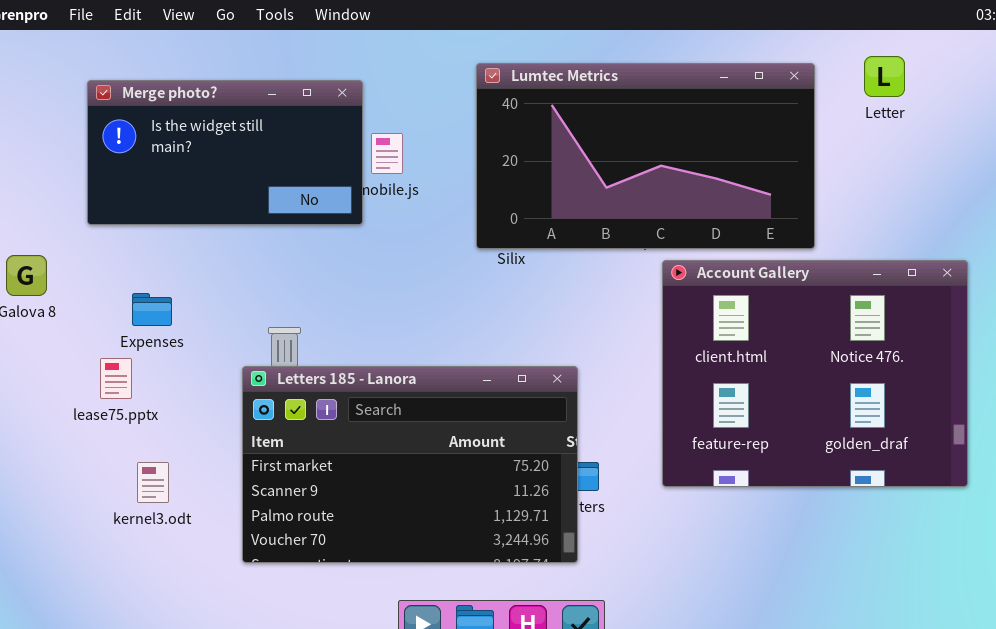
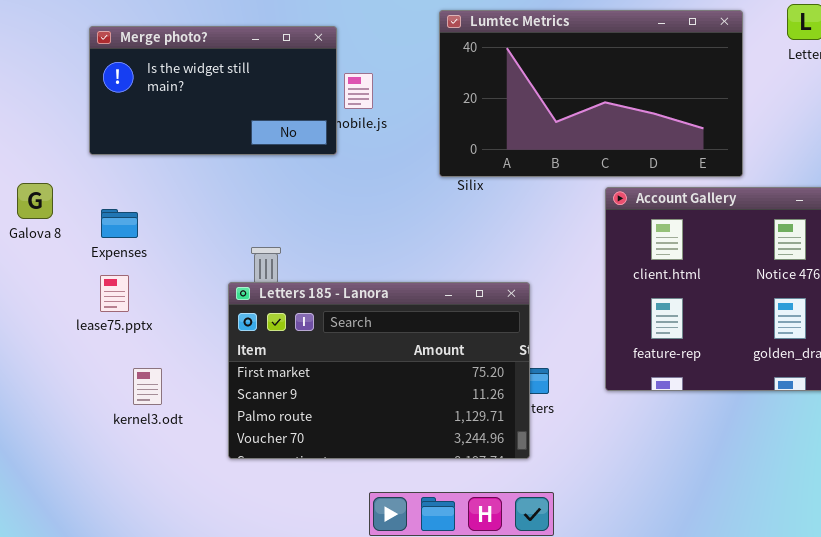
Expenses: [132,293,172,326] -> [101,209,138,238], moved

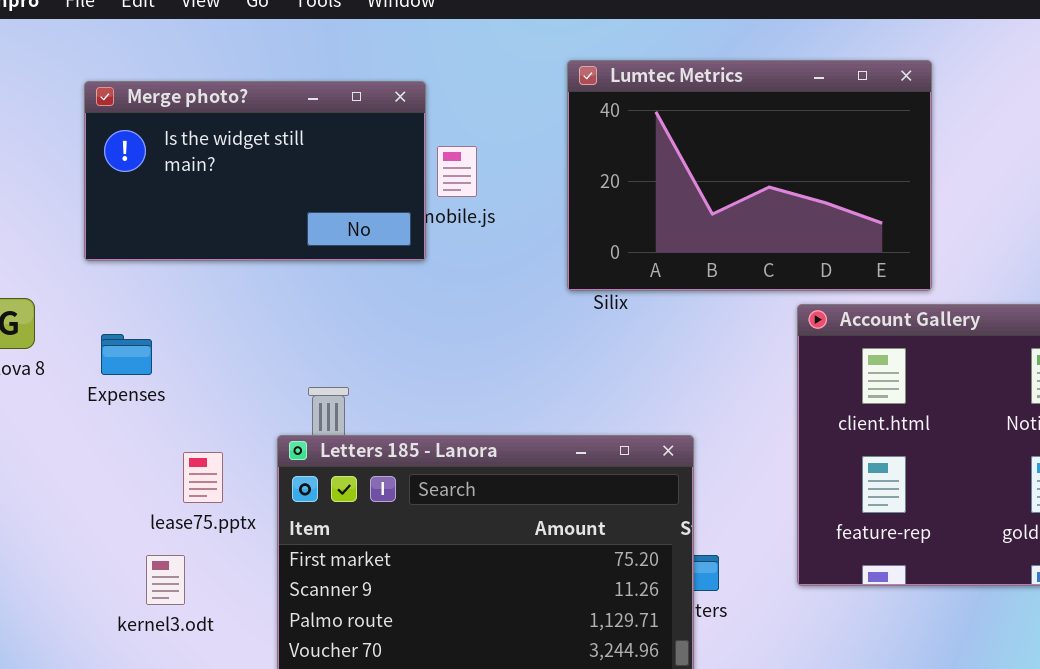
Lumtec Metrics: [439,10,743,177] -> [567,60,932,291], resized
lease75.pptx: [100,275,129,312] -> [183,452,223,503], moved

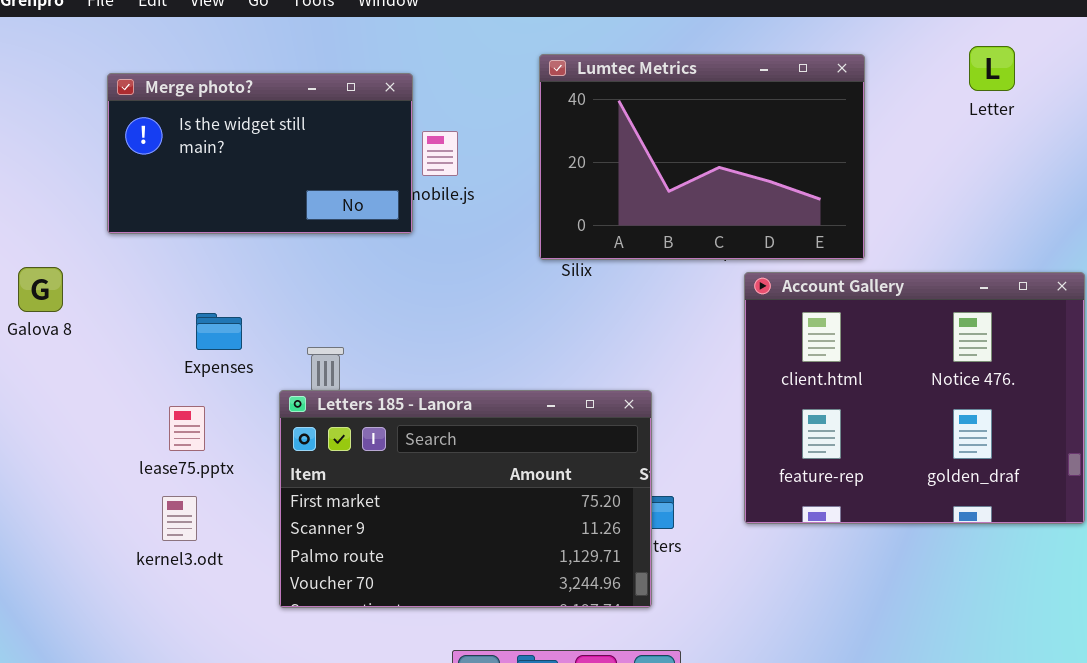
Expenses: [101,334,152,375] -> [196,313,242,350], moved
lease75.pptx: [183,452,223,503] -> [169,406,205,451], moved

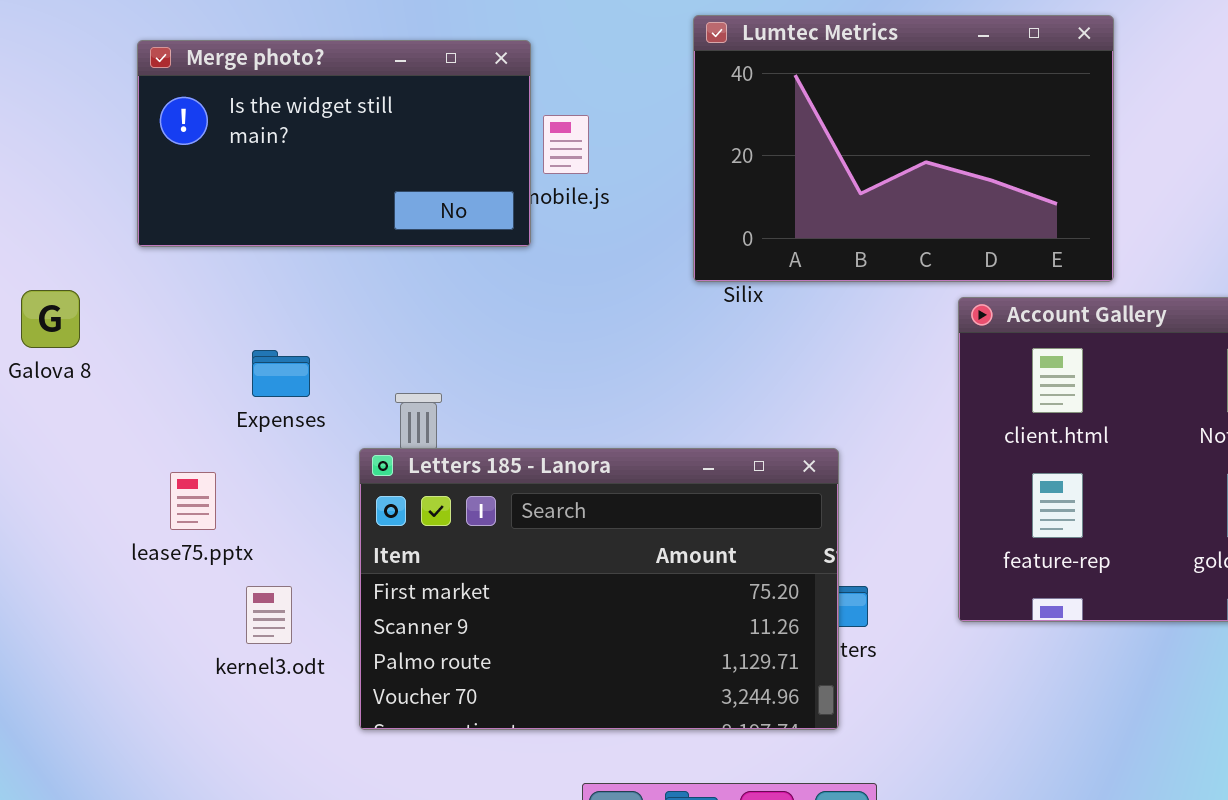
lease75.pptx: [169,406,205,451] -> [170,472,216,530], moved
kernel3.odt: [162,496,197,541] -> [246,586,292,644], moved

